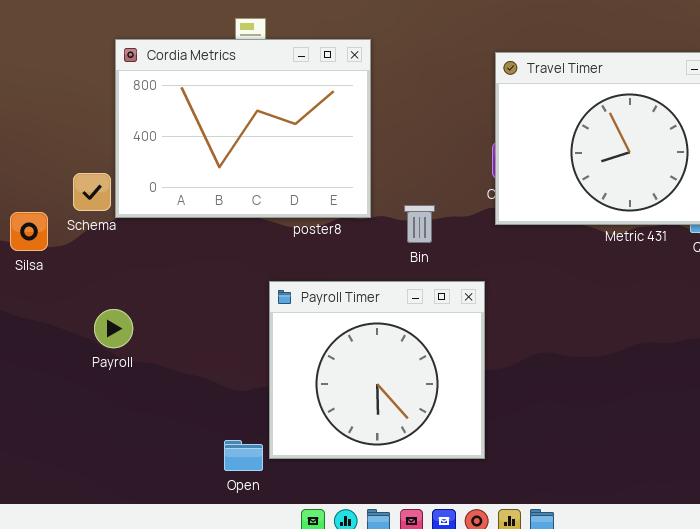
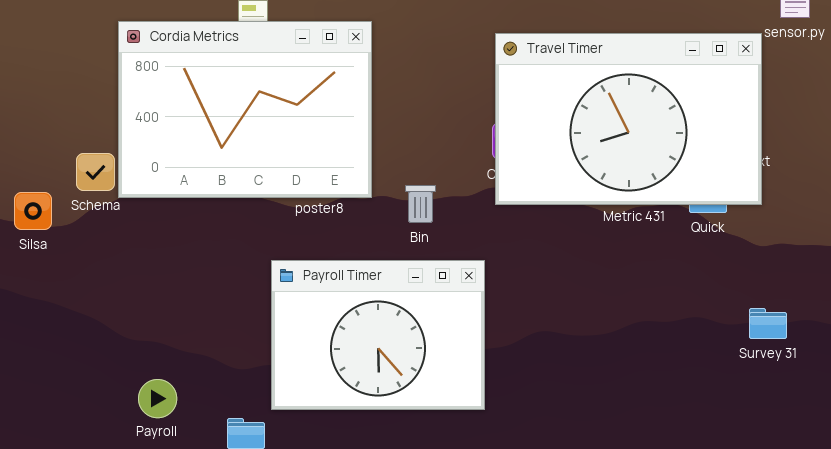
Payroll Timer: [269,281,485,459] -> [271,260,485,410], resized
Payroll: [94,309,133,348] -> [138,379,177,418], moved

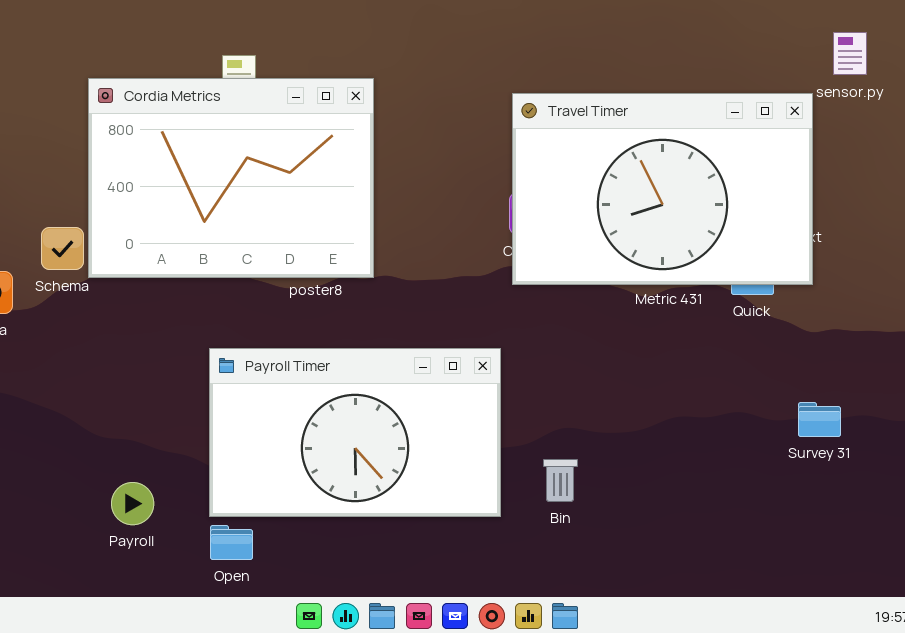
Bin: [405,185,436,223] -> [543,459,578,502], moved
Payroll Timer: [271,260,485,410] -> [209,348,501,517], resized

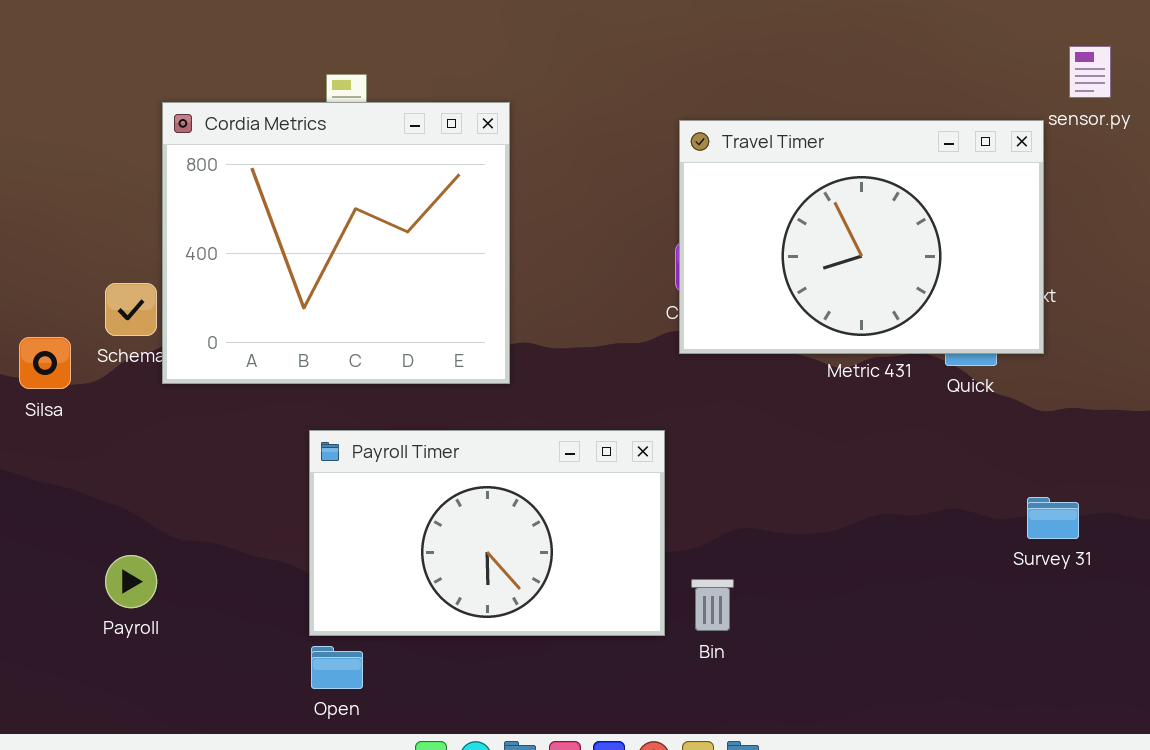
Cordia Metrics: [88,78,374,278] -> [162,102,510,384], resized
Bin: [543,459,578,502] -> [691,579,734,631], moved
Payroll: [111,482,154,525] -> [105,555,157,608], moved

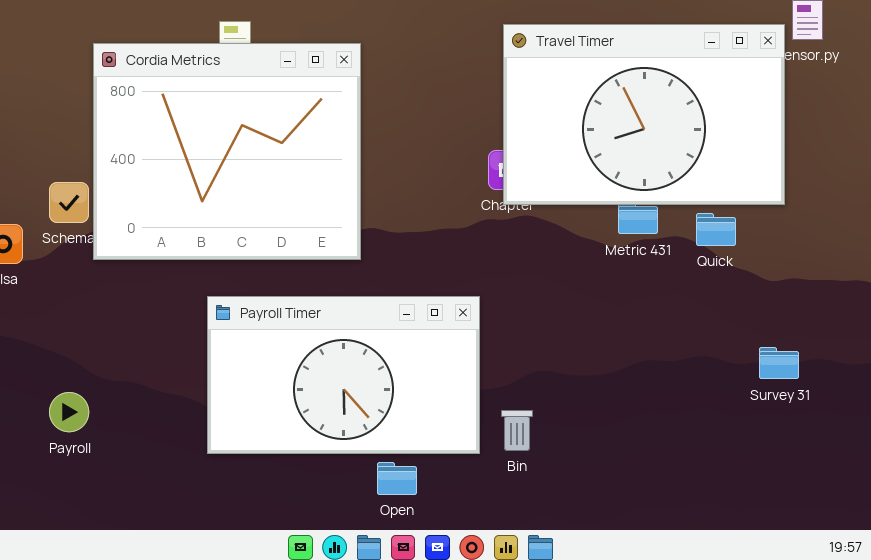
Travel Timer: [679,120,1044,354] -> [503,24,785,205], moved
Open: [311,646,363,689] -> [377,462,417,495], moved

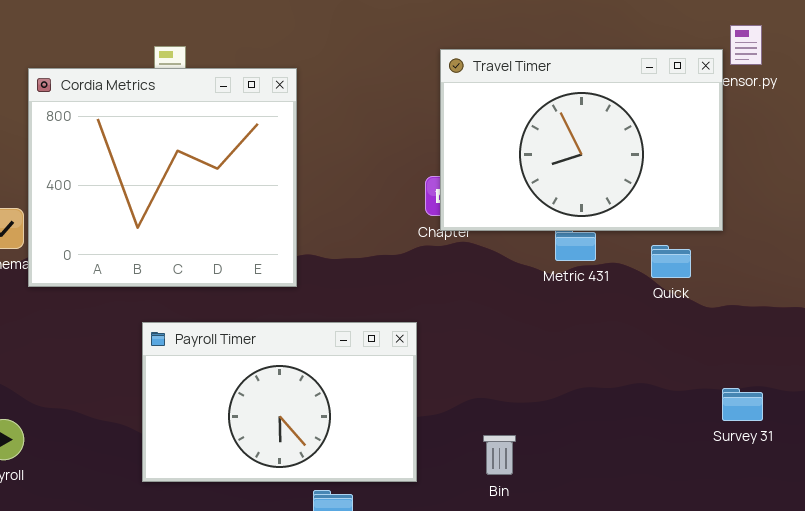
Quick: [696,213,736,246] -> [651,245,691,278], moved
Survey 31: [759,347,799,379] -> [722,388,763,421], moved
Bin: [501,410,533,451] -> [483,435,516,475], moved

